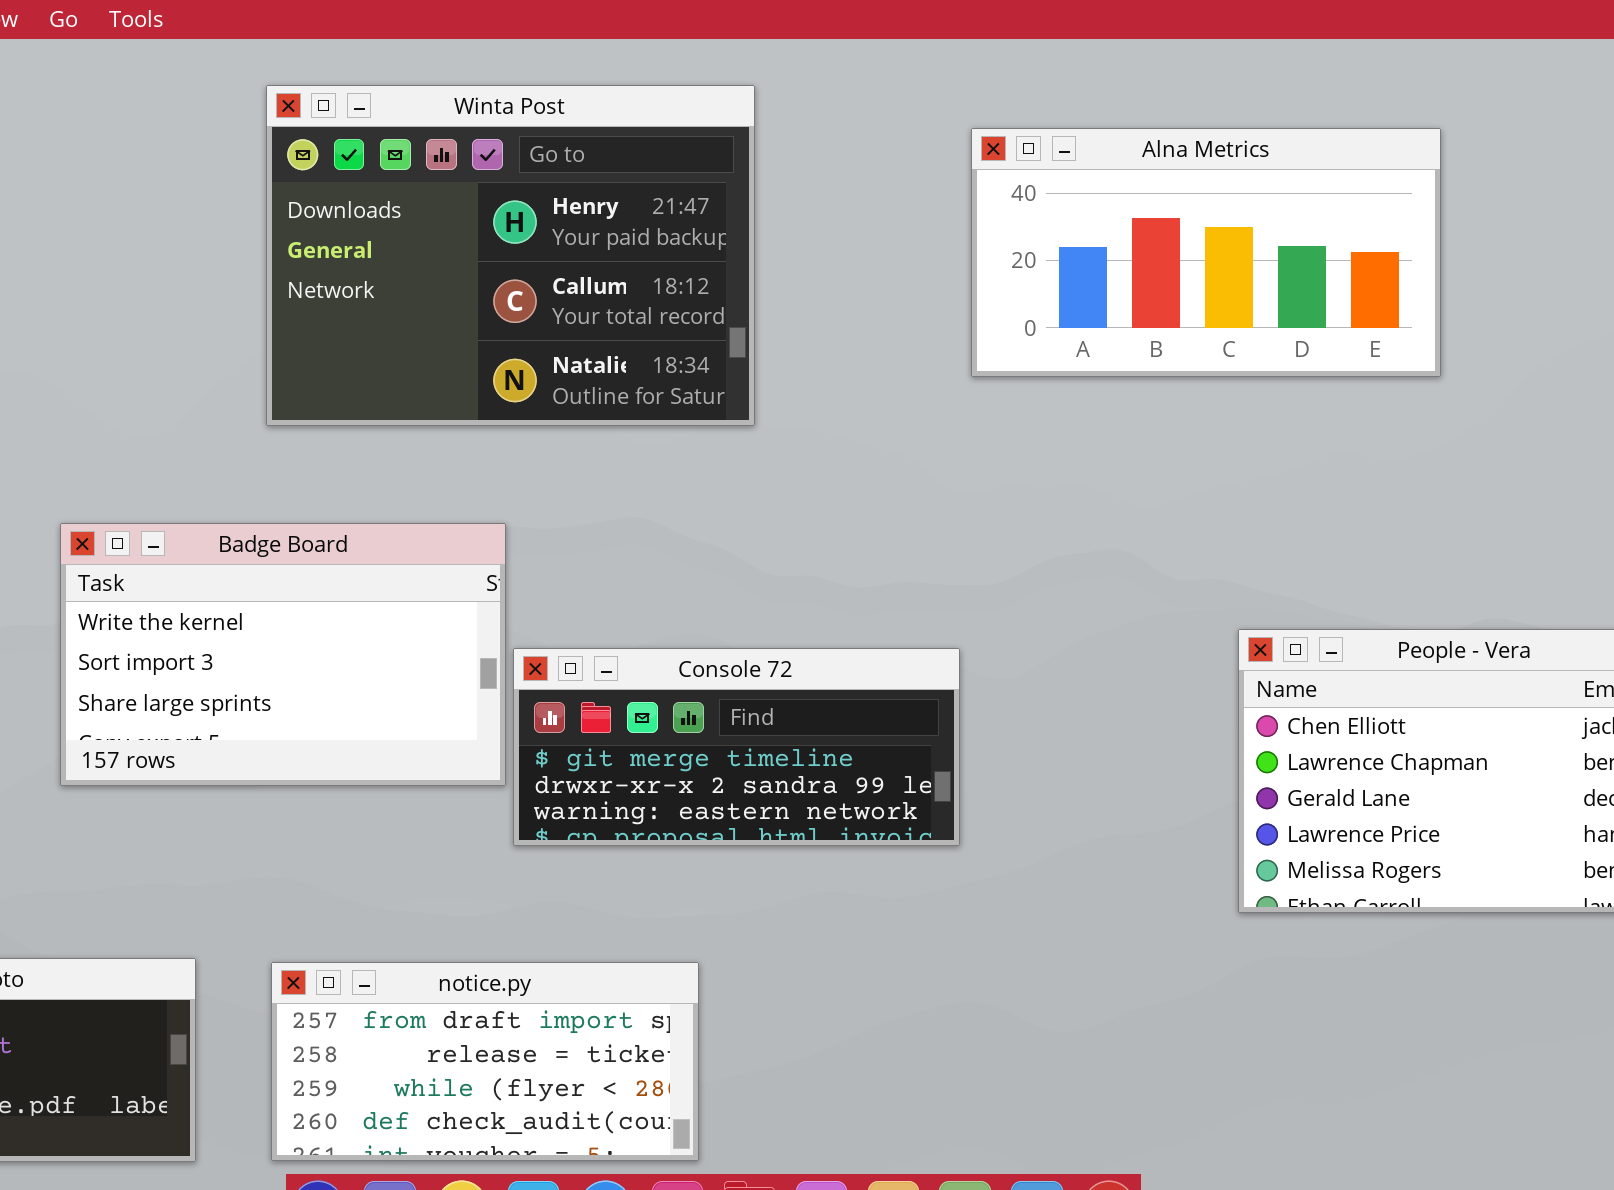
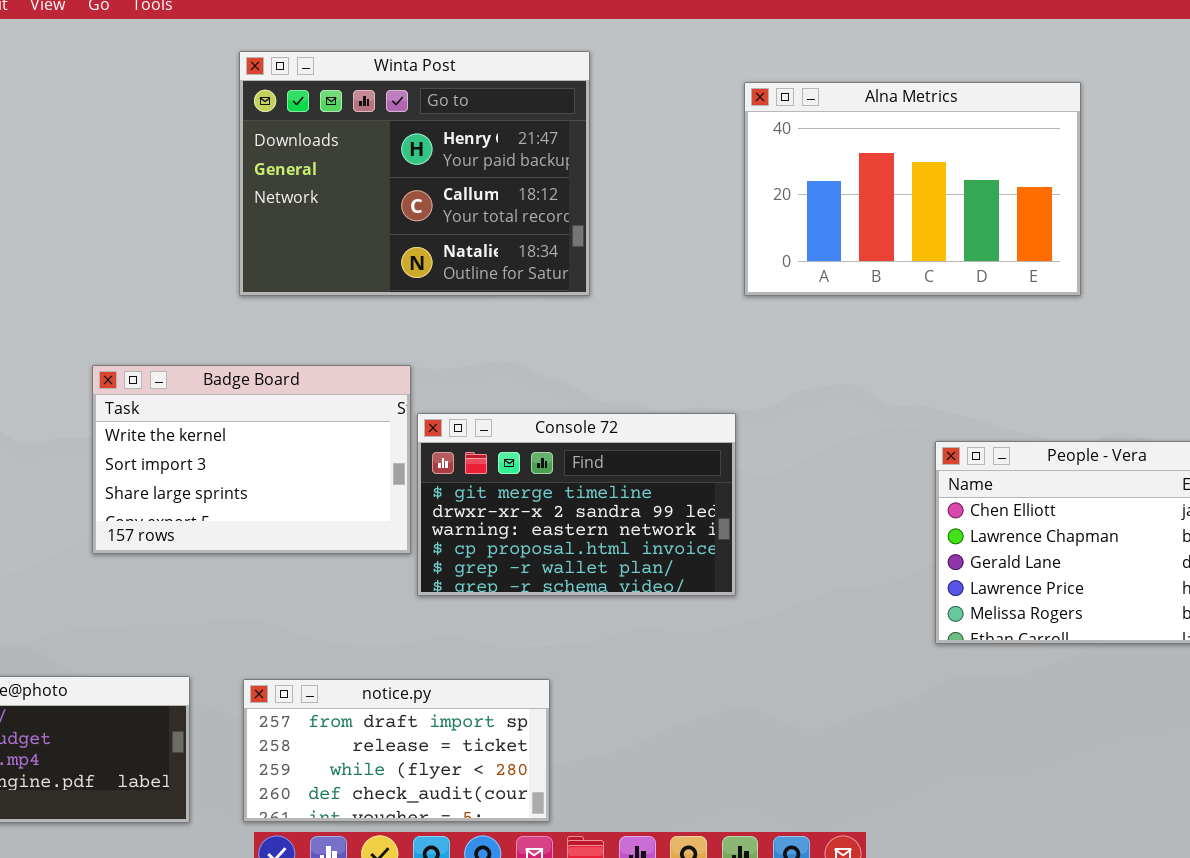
Alna Metrics: [971,128,1441,377] -> [744,82,1081,296], resized
Console 72: [513,648,960,846] -> [417,413,736,596], resized

